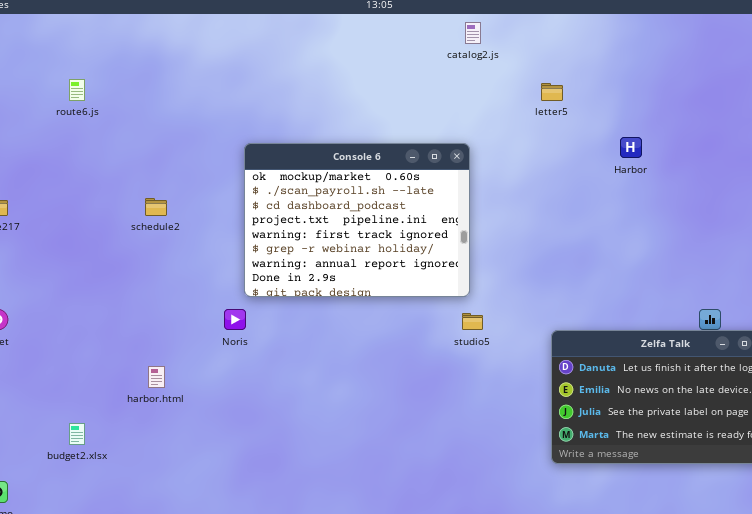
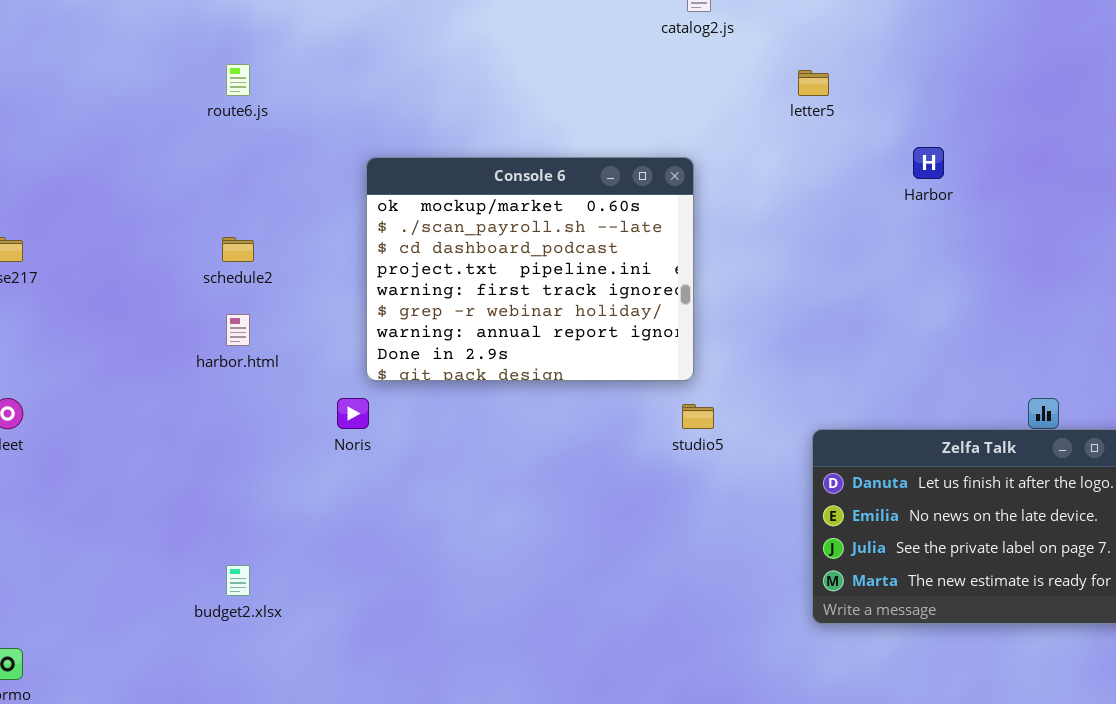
route6.js: [69,79,85,101] -> [226,64,250,96], moved
harbor.html: [148,366,165,388] -> [226,314,250,346], moved
budget2.xlsx: [69,423,85,445] -> [226,565,250,596], moved

